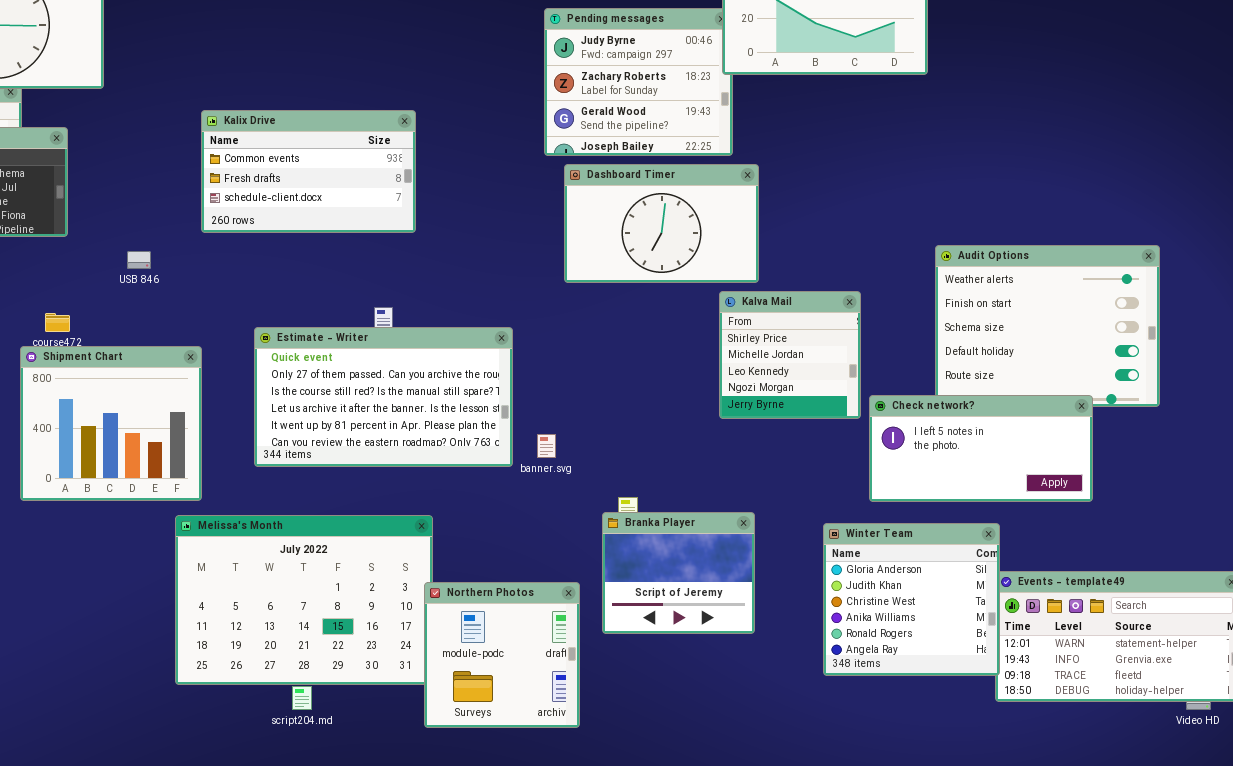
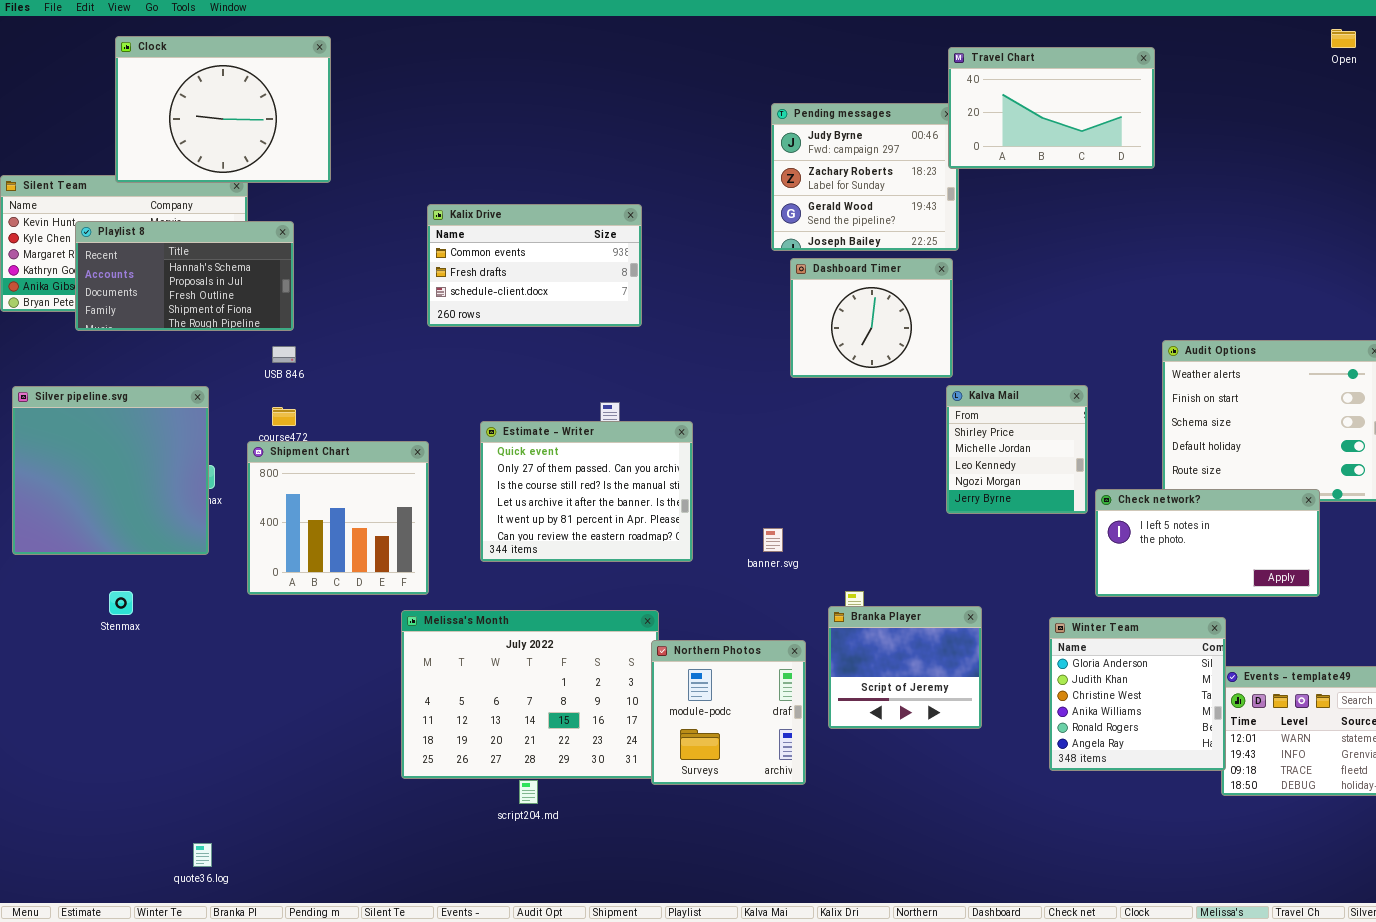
Dashboard Timer: [564,164,759,283] -> [790,258,953,378], resized
USB 846: [127,251,151,269] -> [272,346,296,363], moved
Estimate - Writer: [254,327,513,467] -> [480,421,693,562], resized
Northern Photos: [424,582,580,728] -> [651,640,806,785], moved

